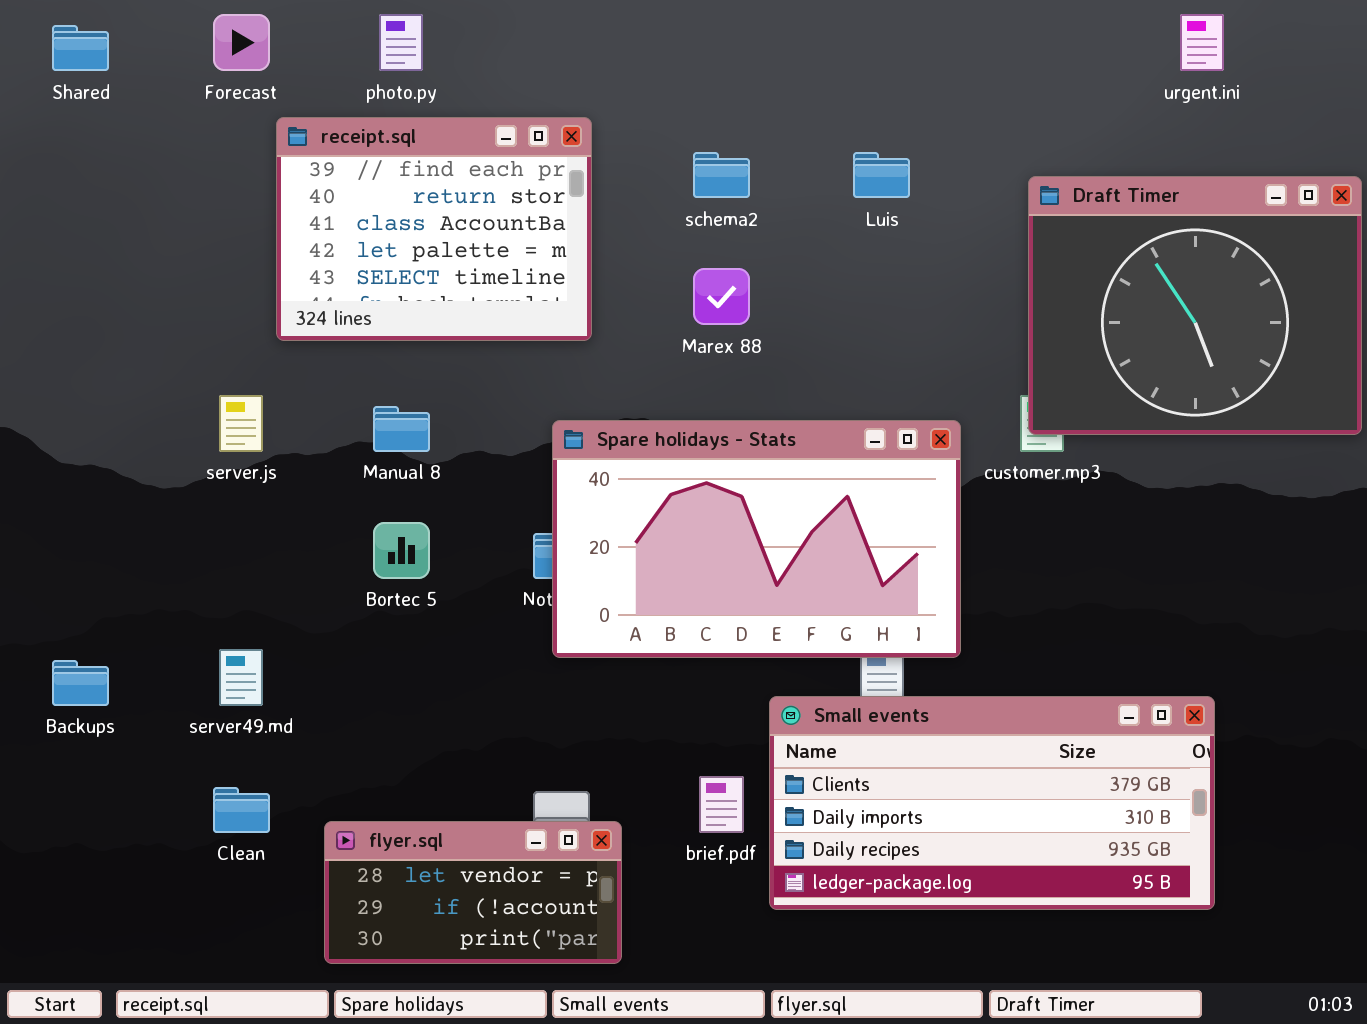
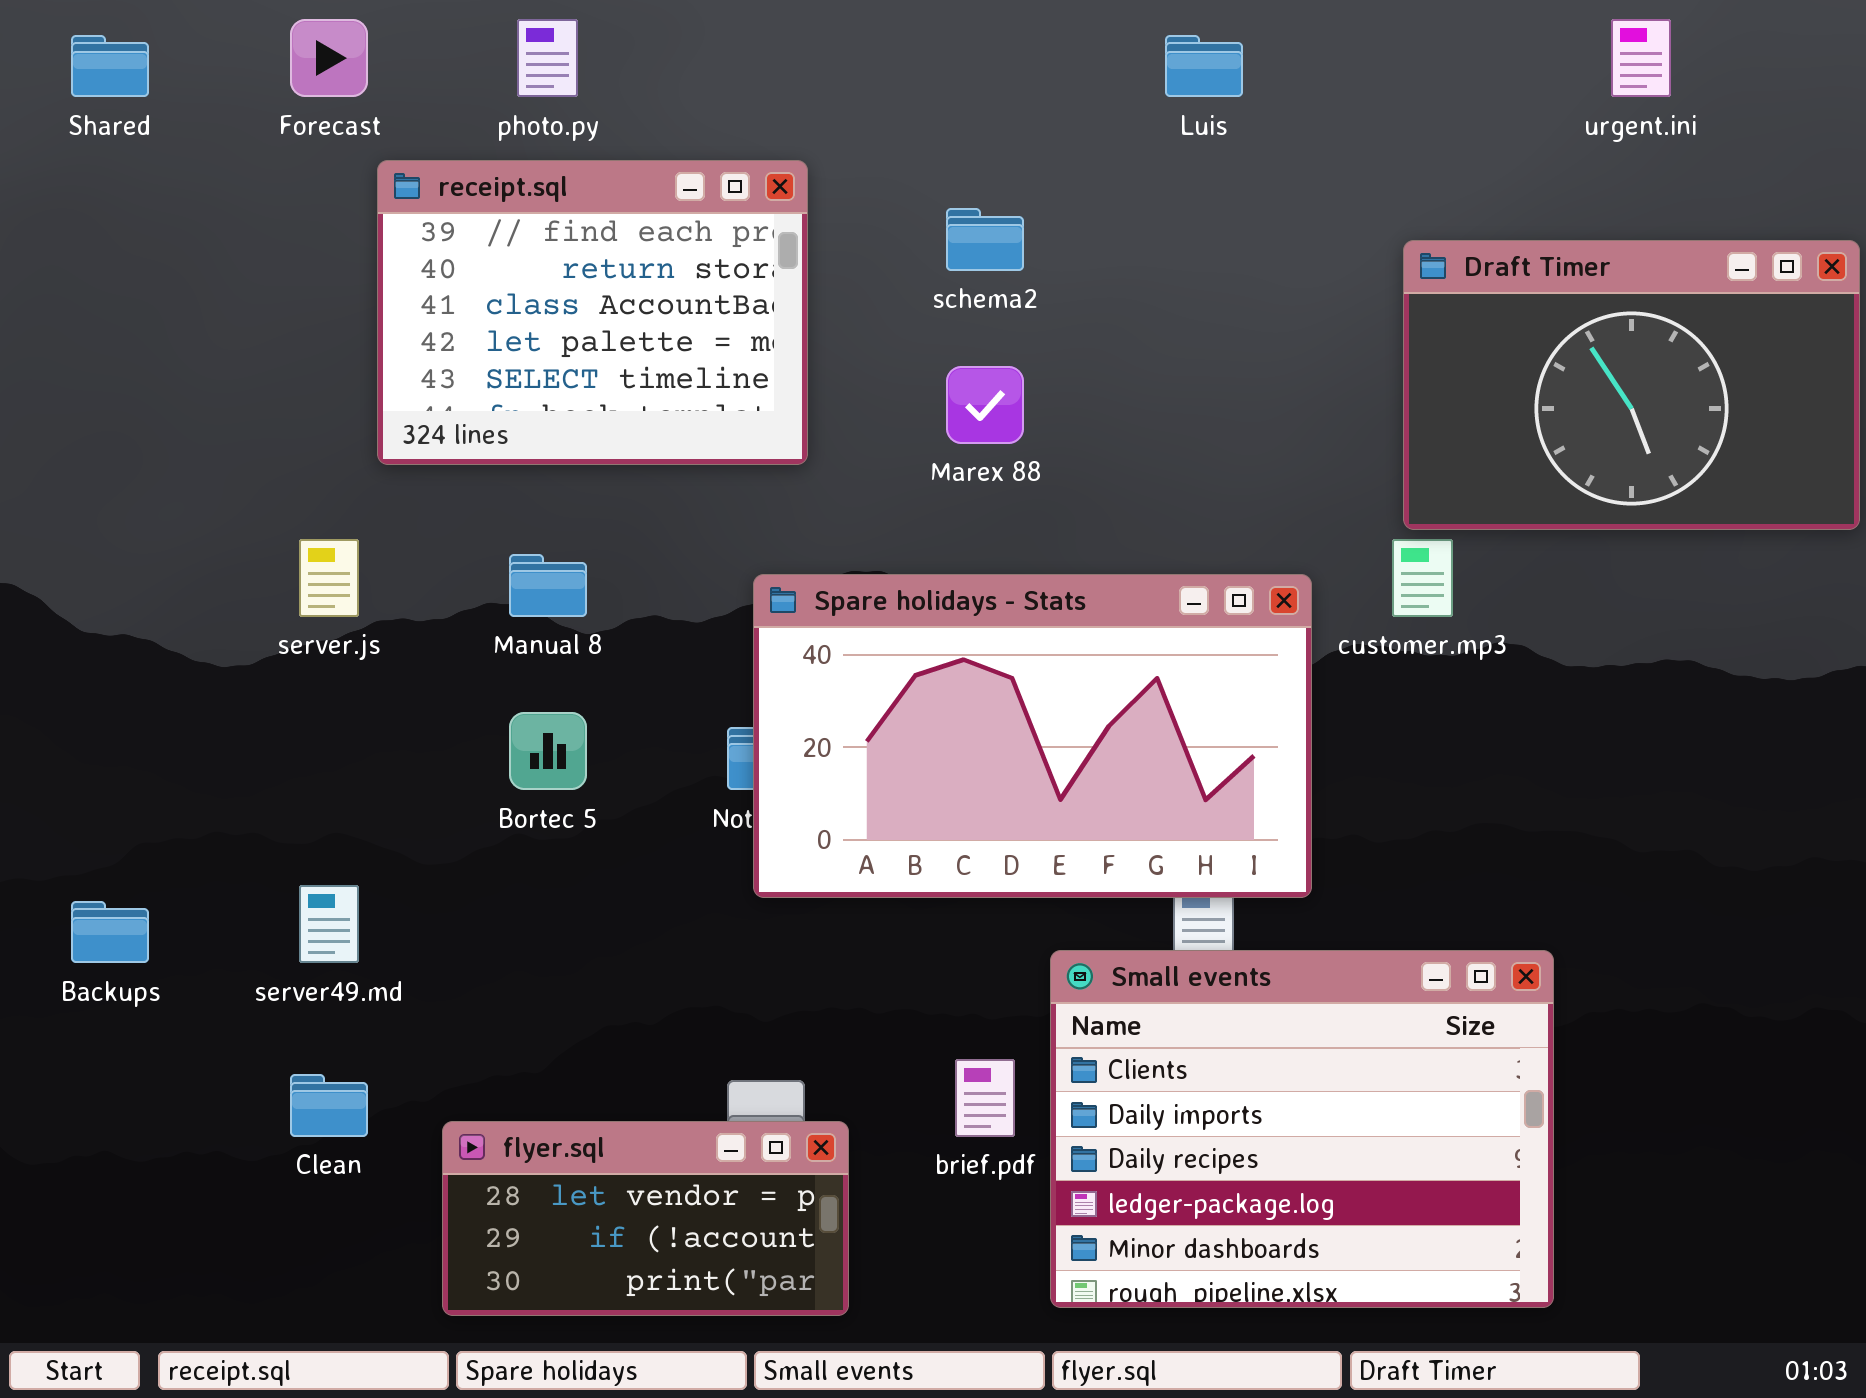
Luis: [853,152,910,198] -> [1165,35,1243,97], moved
Draft Timer: [1028,176,1362,435] -> [1403,240,1860,530], resized
Small events: [769,696,1215,910] -> [1050,950,1554,1308], resized

